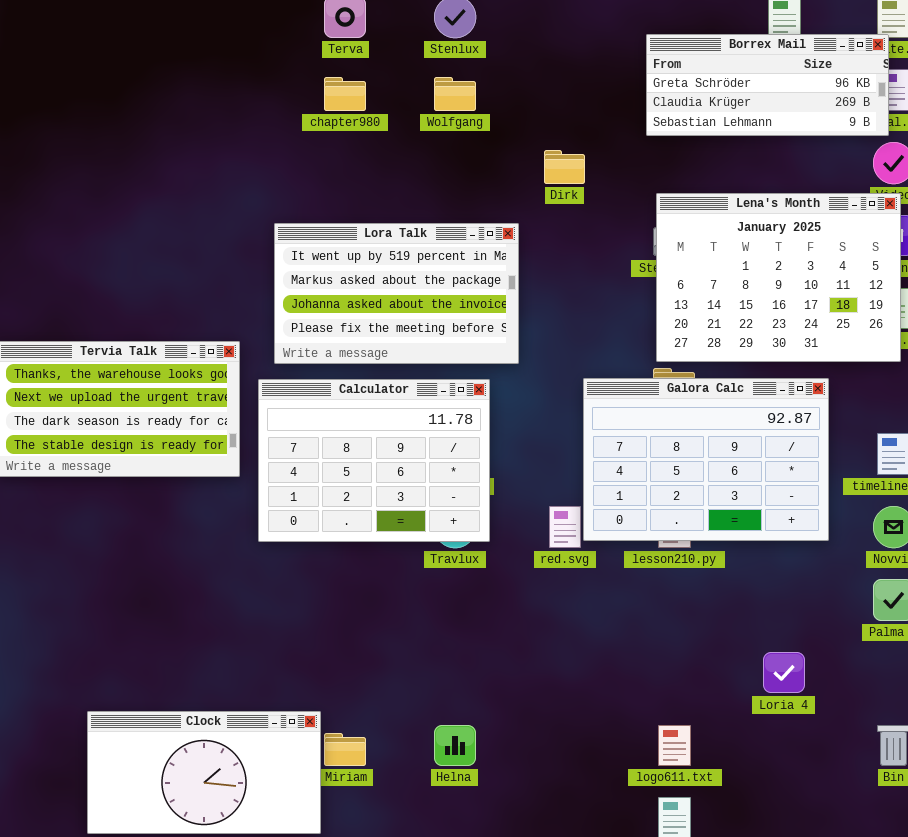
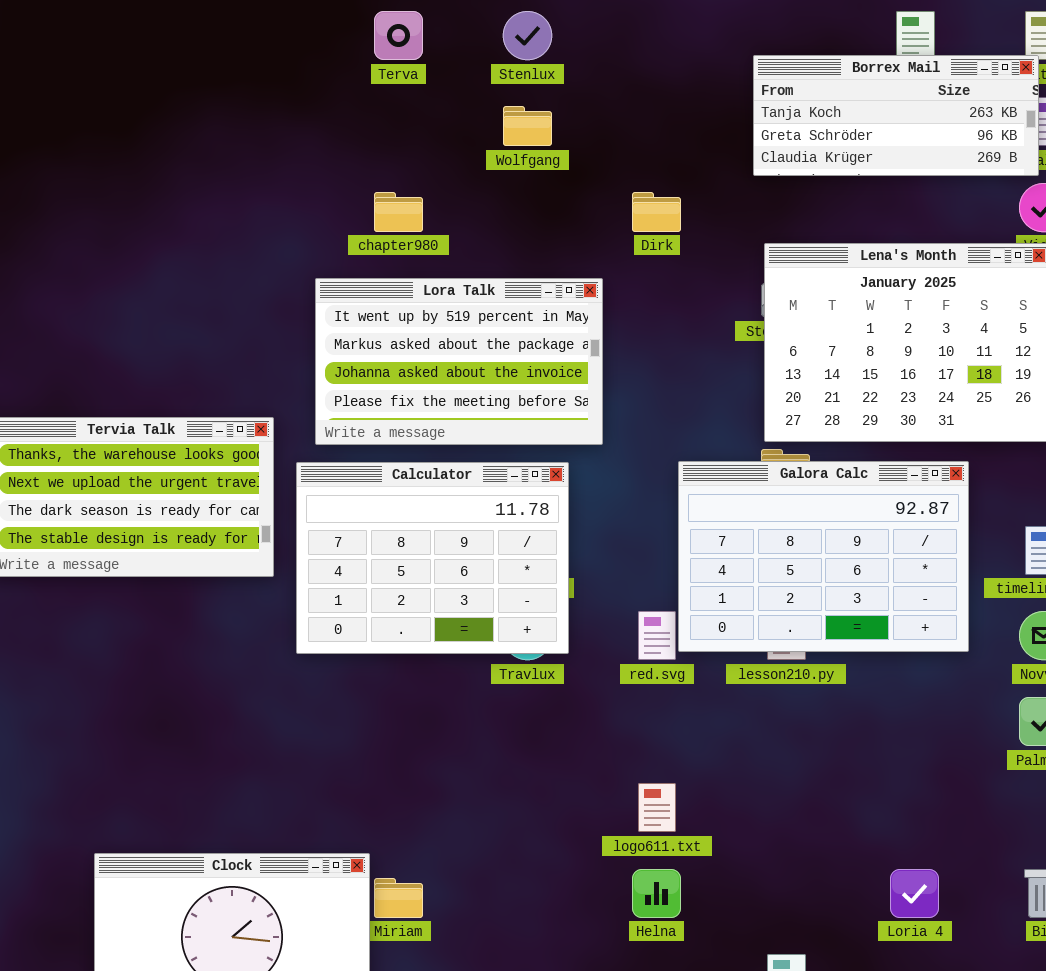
Borrex Mail: [646,34,889,136] -> [753,55,1039,176], scrolled up 1 row
chapter980: [324,77,366,111] -> [374,192,423,232], moved
Loria 4: [763,652,805,693] -> [890,869,939,918], moved
Helna: [434,725,476,766] -> [632,869,681,918], moved
logo611.txt: [658,725,691,766] -> [638,783,676,832], moved

